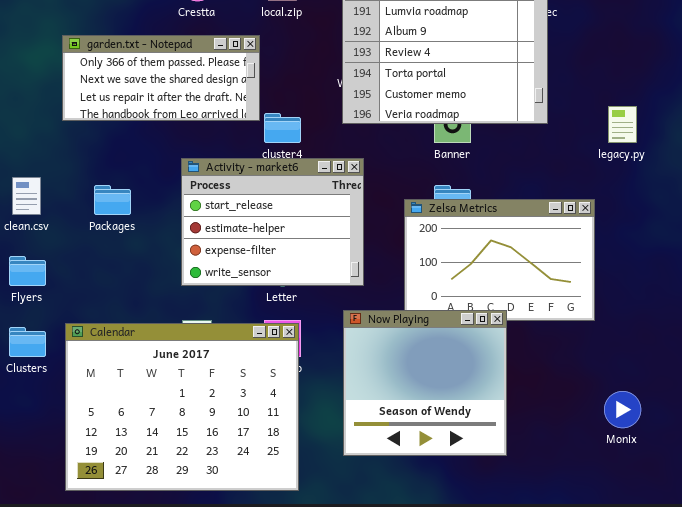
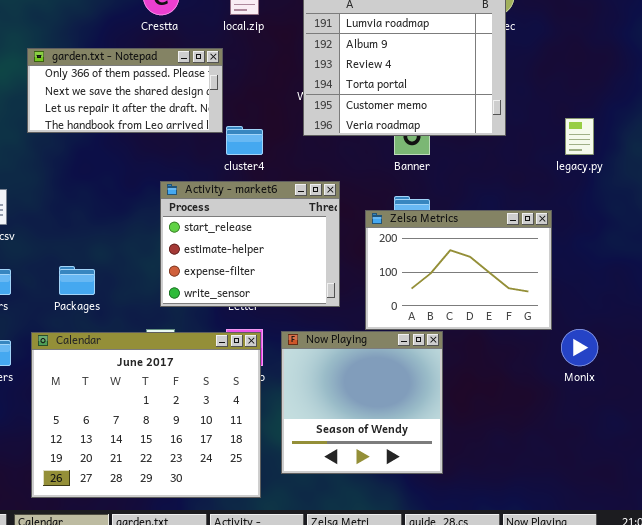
Activity - market6: [181,158,364,286] -> [160,181,340,307], moved
Packages: [94,185,131,215] -> [59,266,95,295], moved
Now Playing: [343,310,507,456] -> [281,331,443,474], moved
Monix: [604,391,641,428] -> [561,329,598,366], moved

